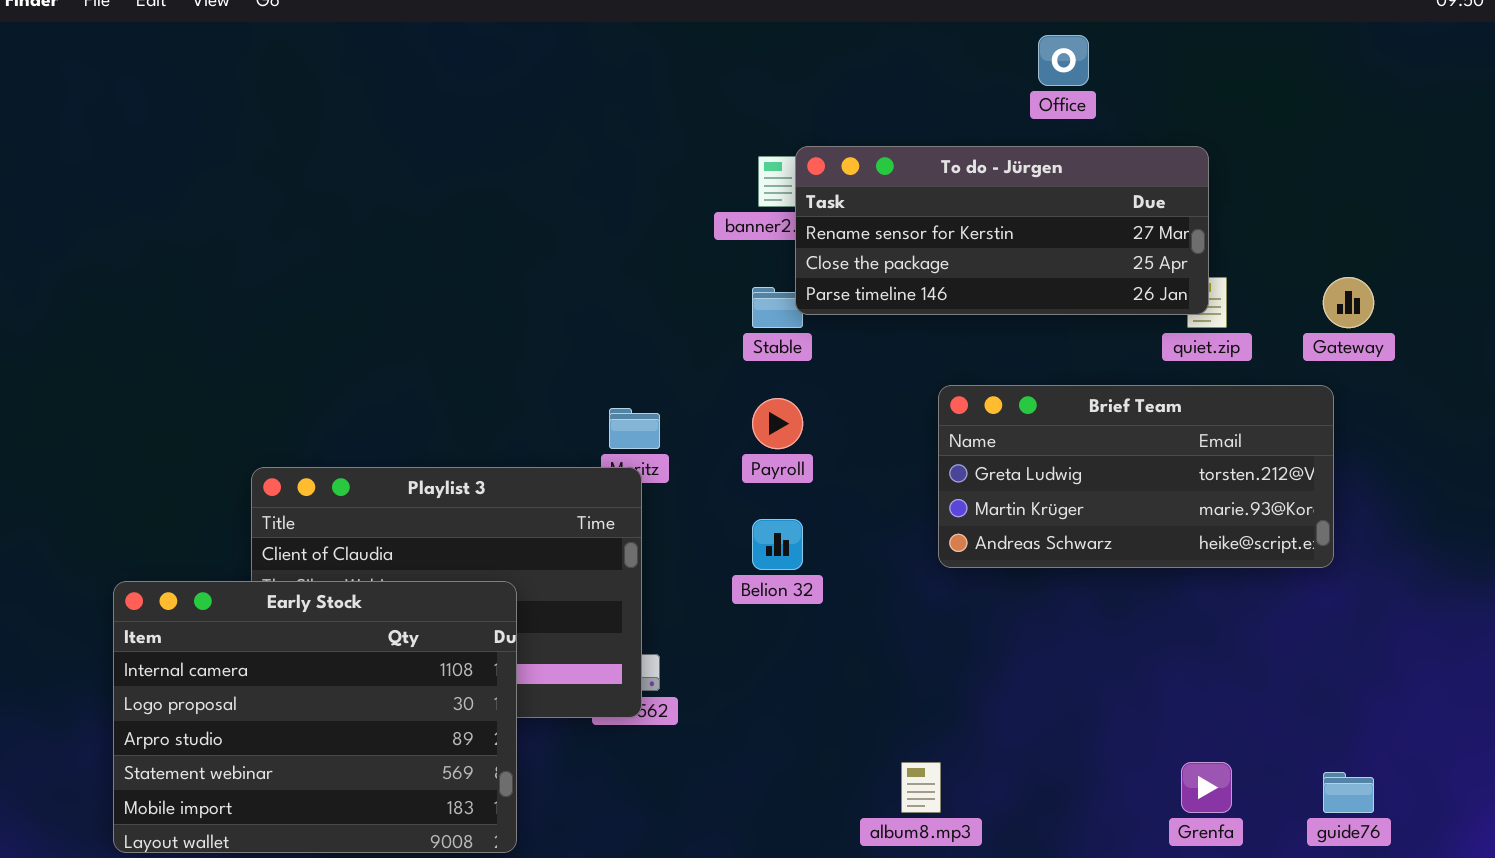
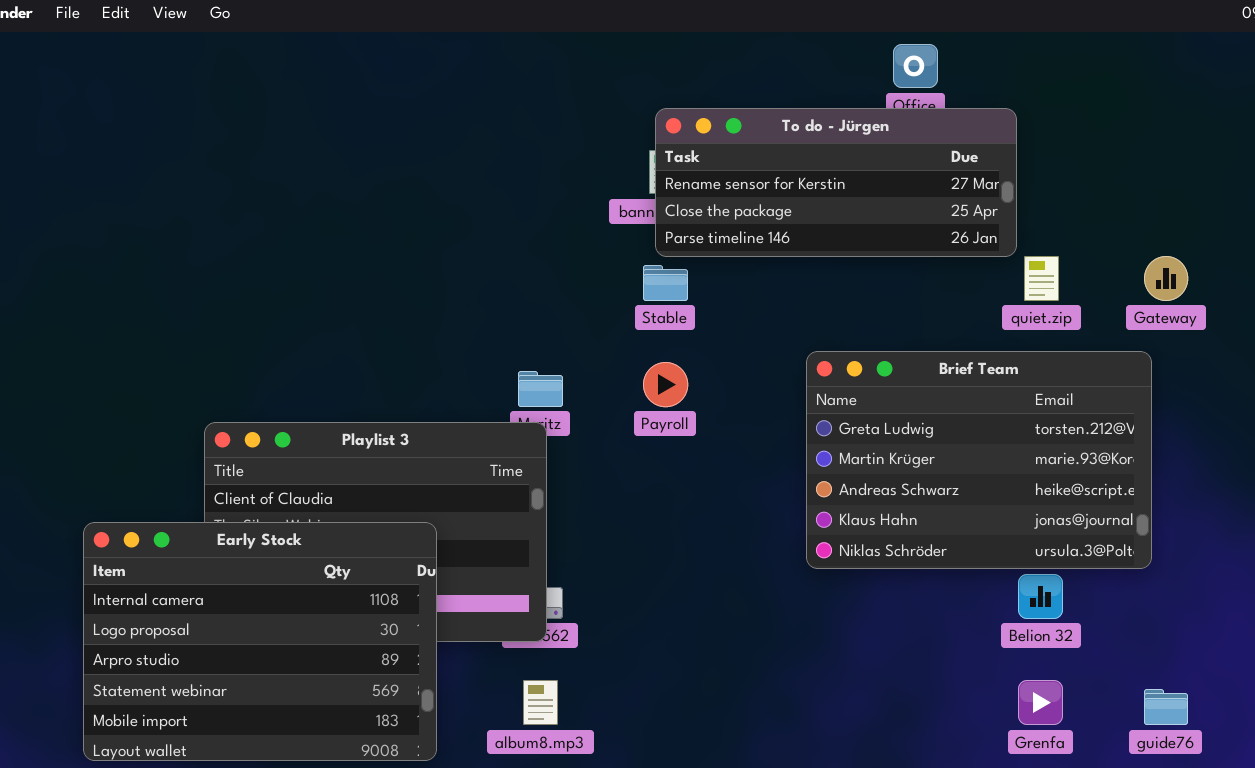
To do - Jürgen: [795,146,1209,315] -> [655,108,1017,257], moved
Brief Team: [938,385,1334,568] -> [806,351,1152,569], resized
Belion 32: [752,519,803,570] -> [1018,574,1063,619], moved
album8.mp3: [901,762,941,813] -> [523,680,558,725], moved

